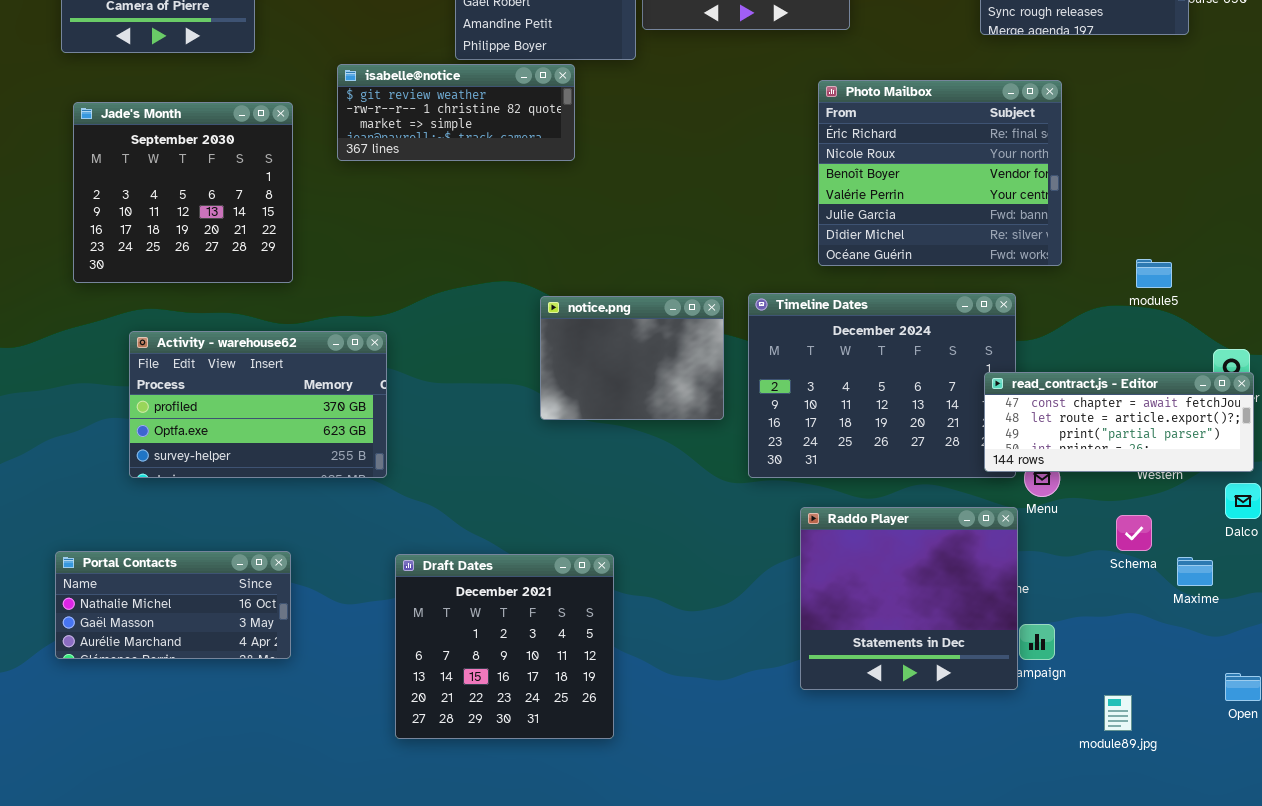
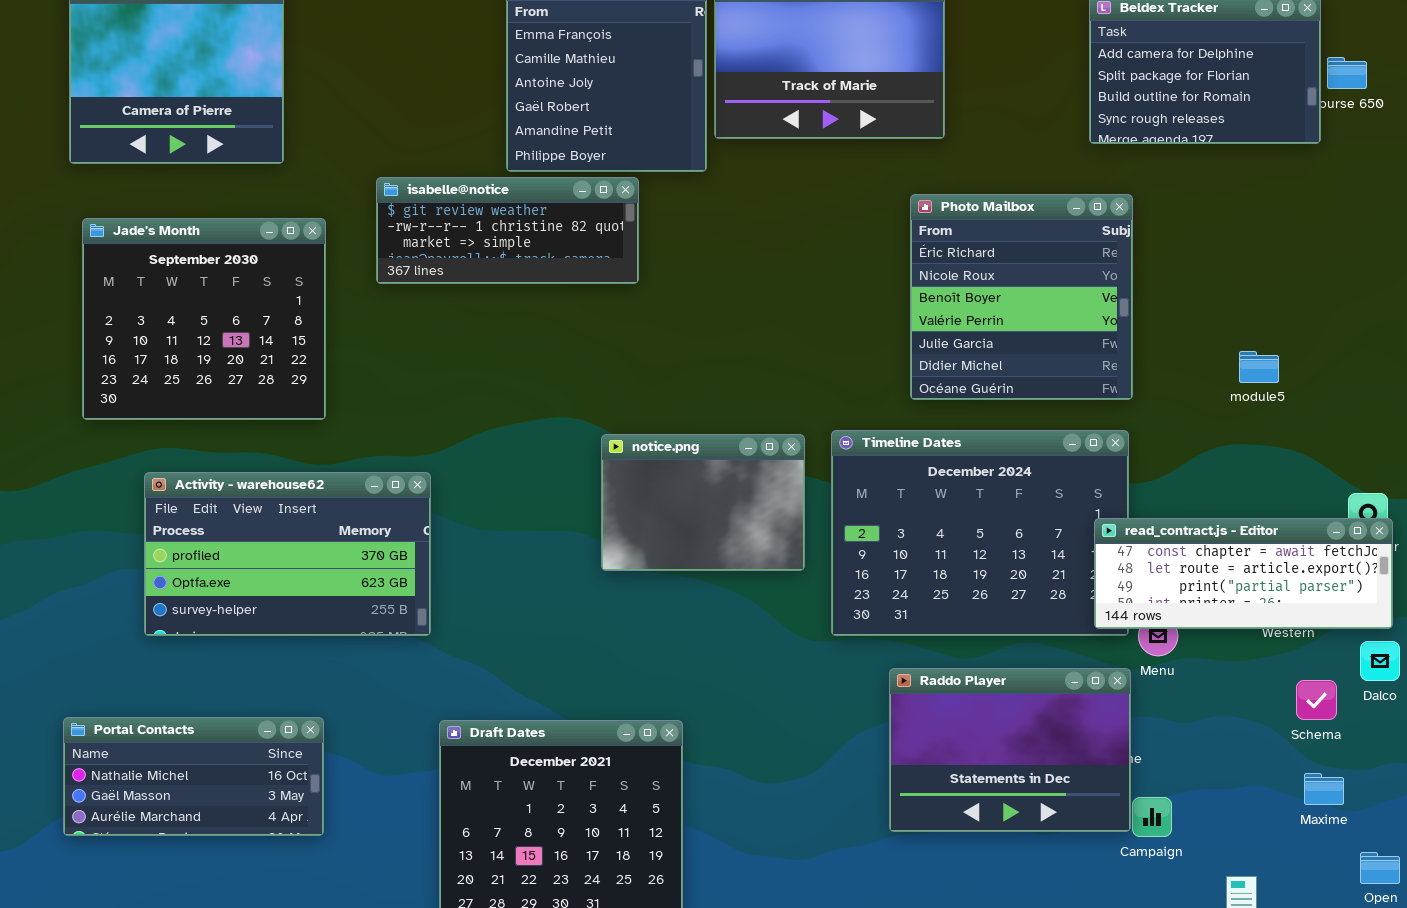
Photo Mailbox: [818,80,1062,266] -> [910,194,1133,400], resized
module5: [1136,259,1172,288] -> [1239,351,1279,383], moved
Raddo Player: [800,507,1018,690] -> [889,668,1131,832], resized
Schema: [1116,515,1152,551] -> [1296,680,1337,720], moved
Maxime: [1177,557,1213,586] -> [1304,773,1344,805], moved

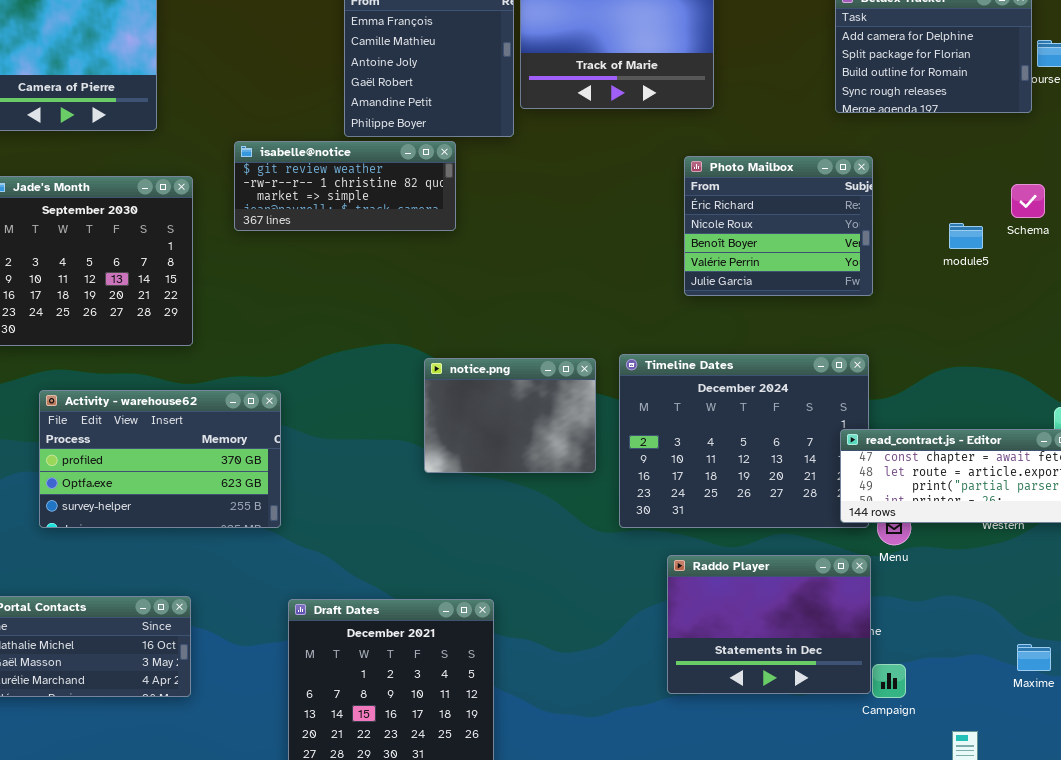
Photo Mailbox: [910,194,1133,400] -> [684,156,873,296], resized
module5: [1239,351,1279,383] -> [949,223,983,249], moved
Schema: [1296,680,1337,720] -> [1011,184,1045,218], moved

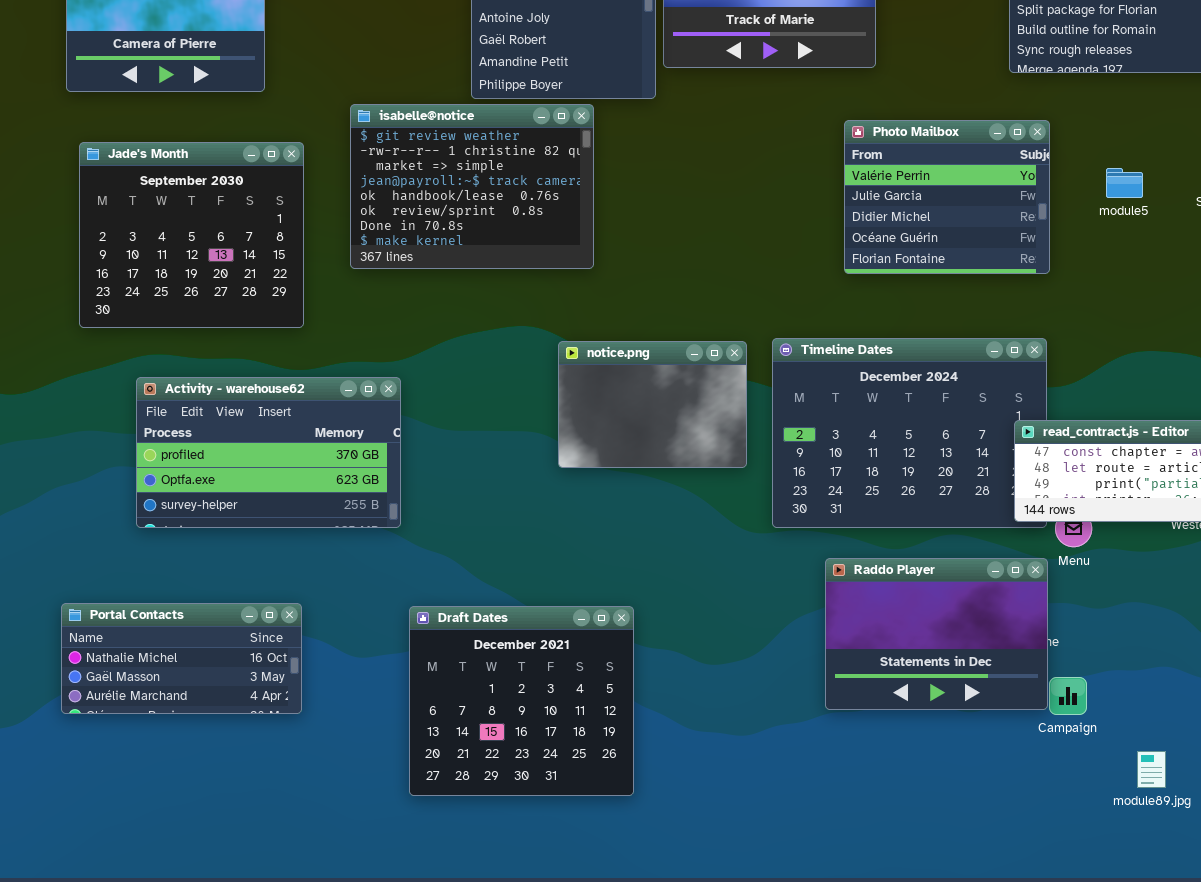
isabelle@notice: [234,141,456,231] -> [350,104,594,269], resized
Photo Mailbox: [684,156,873,296] -> [844,120,1050,274], scrolled down 3 rows
module5: [949,223,983,249] -> [1106,168,1143,198], moved

